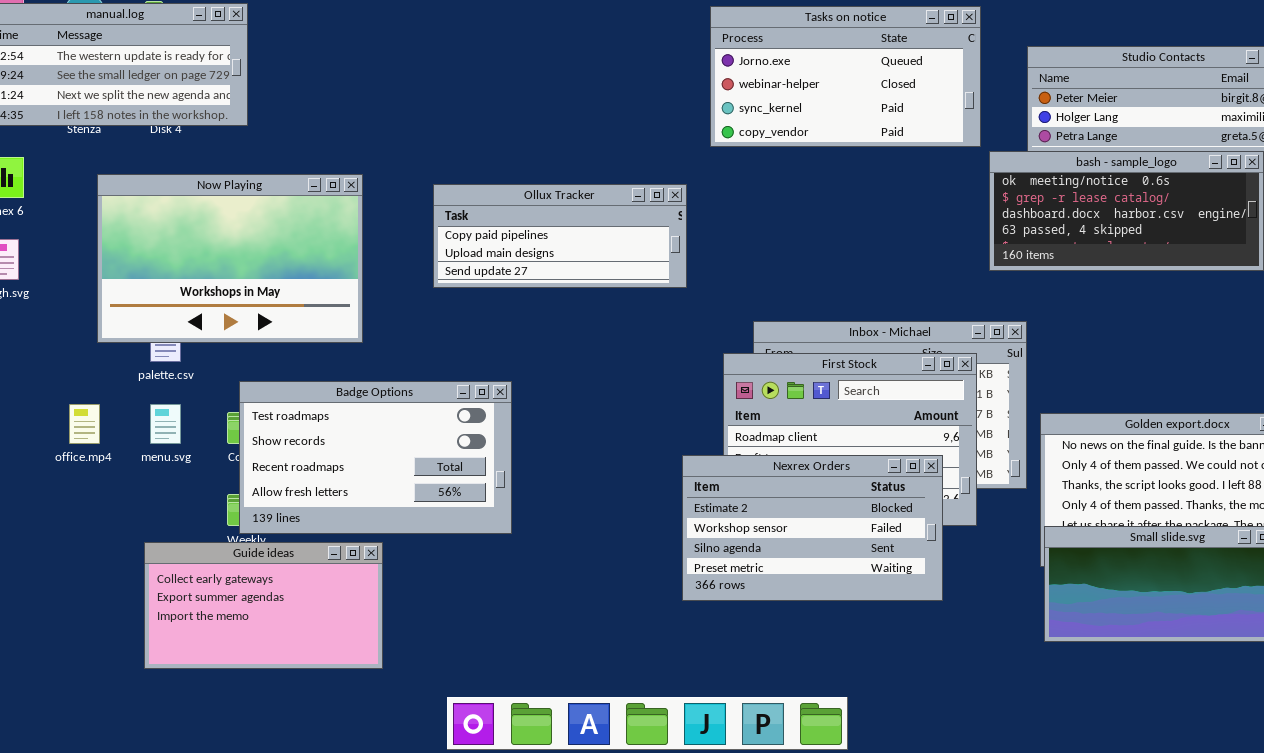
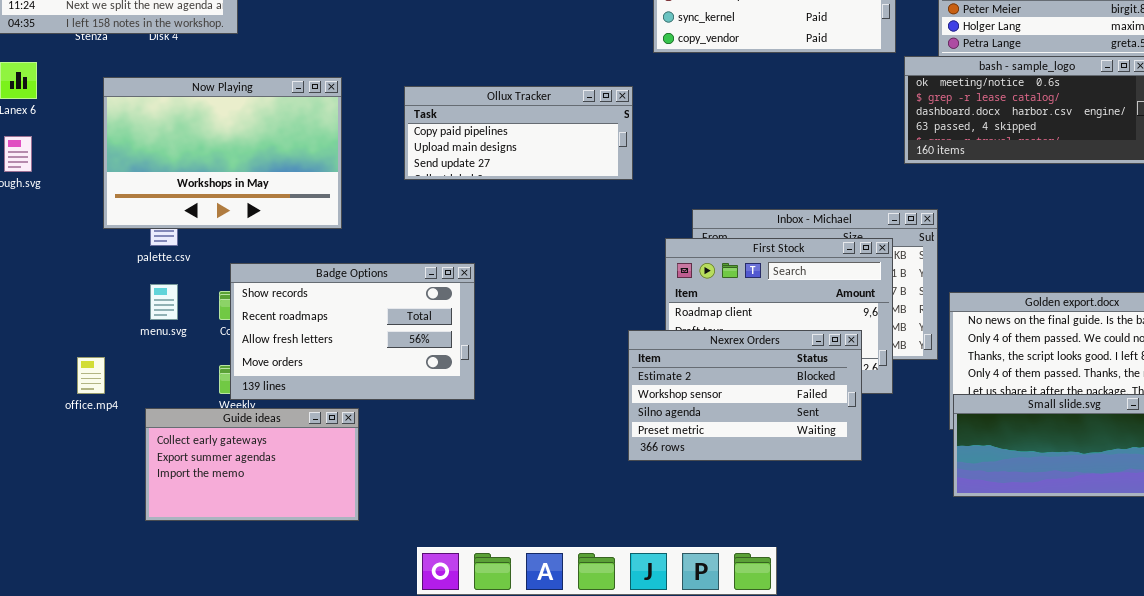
Badge Options: [239,381,512,534] -> [230,263,475,400], scrolled down 1 row
office.mp4: [69,404,100,444] -> [77,357,105,394], moved

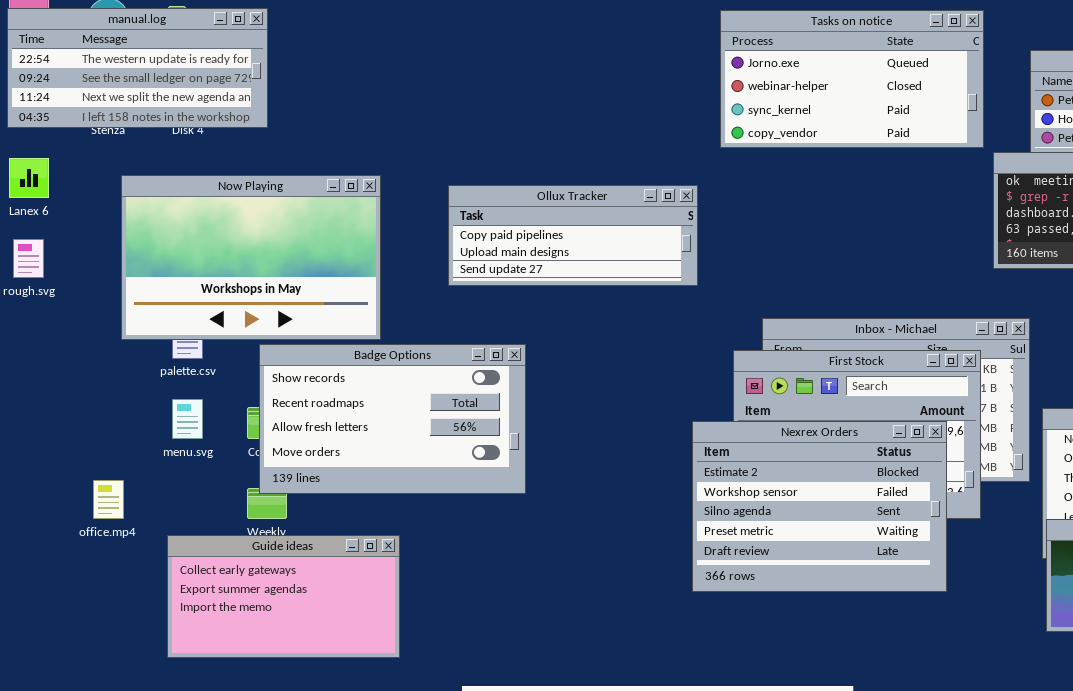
Badge Options: [230,263,475,400] -> [259,344,526,494], moved
Nexrex Orders: [628,330,862,461] -> [692,421,947,592], resized

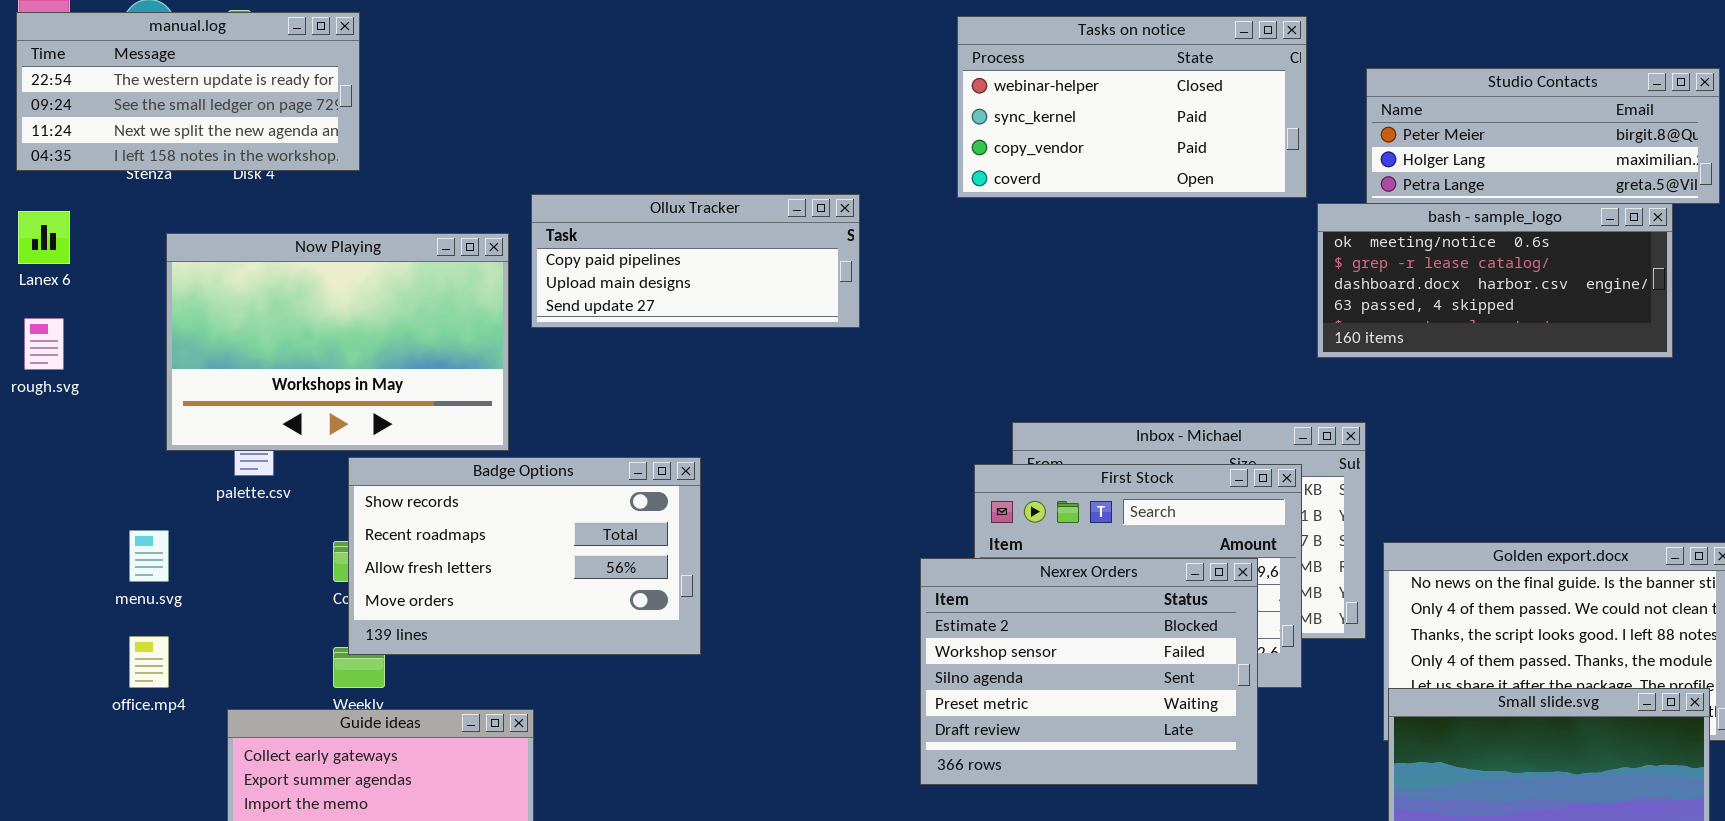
Tasks on notice: [720,10,984,148] -> [957,16,1307,198], scrolled down 1 row
Ollux Tracker: [448,185,698,286] -> [531,194,860,328], moved
menu.svg: [172,399,203,439] -> [129,530,169,582], moved

